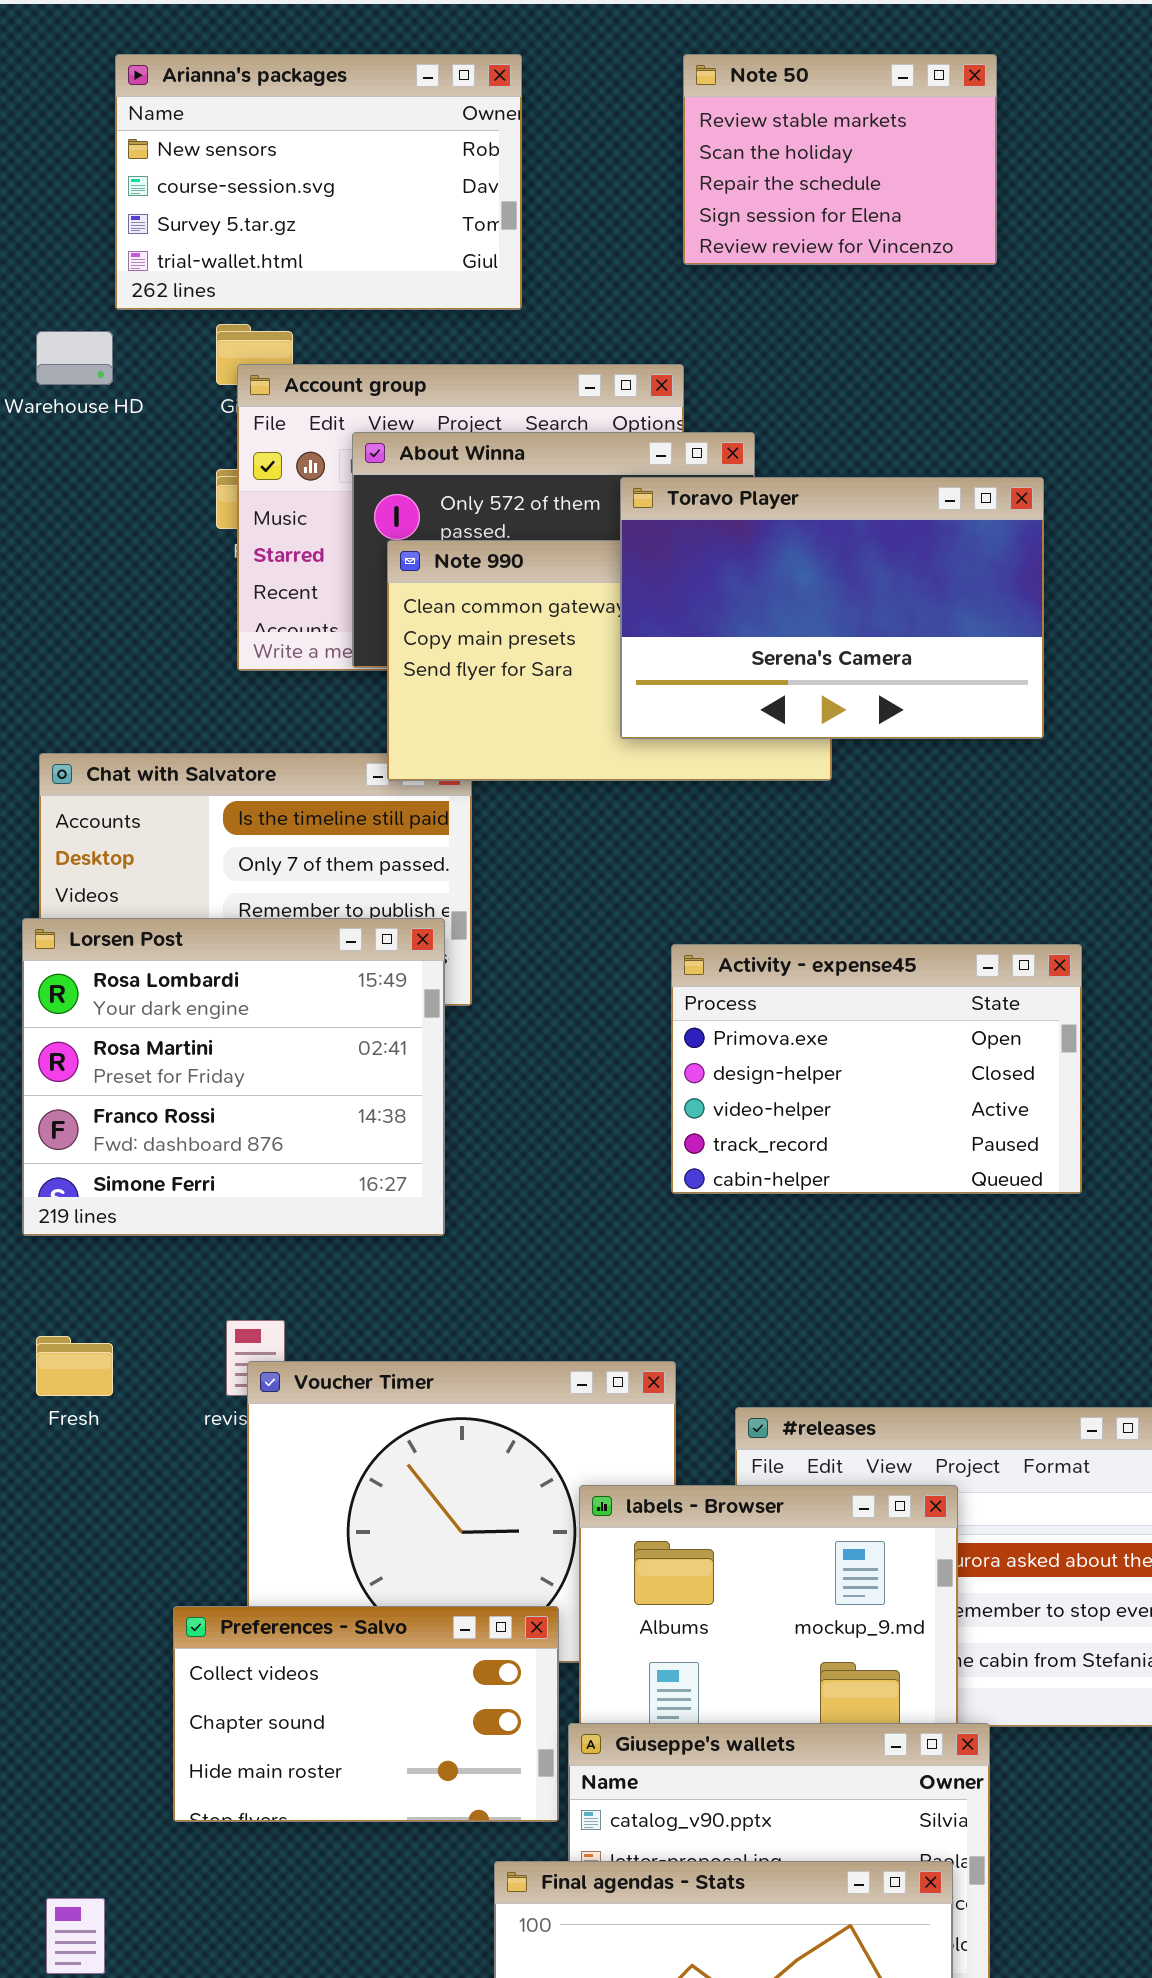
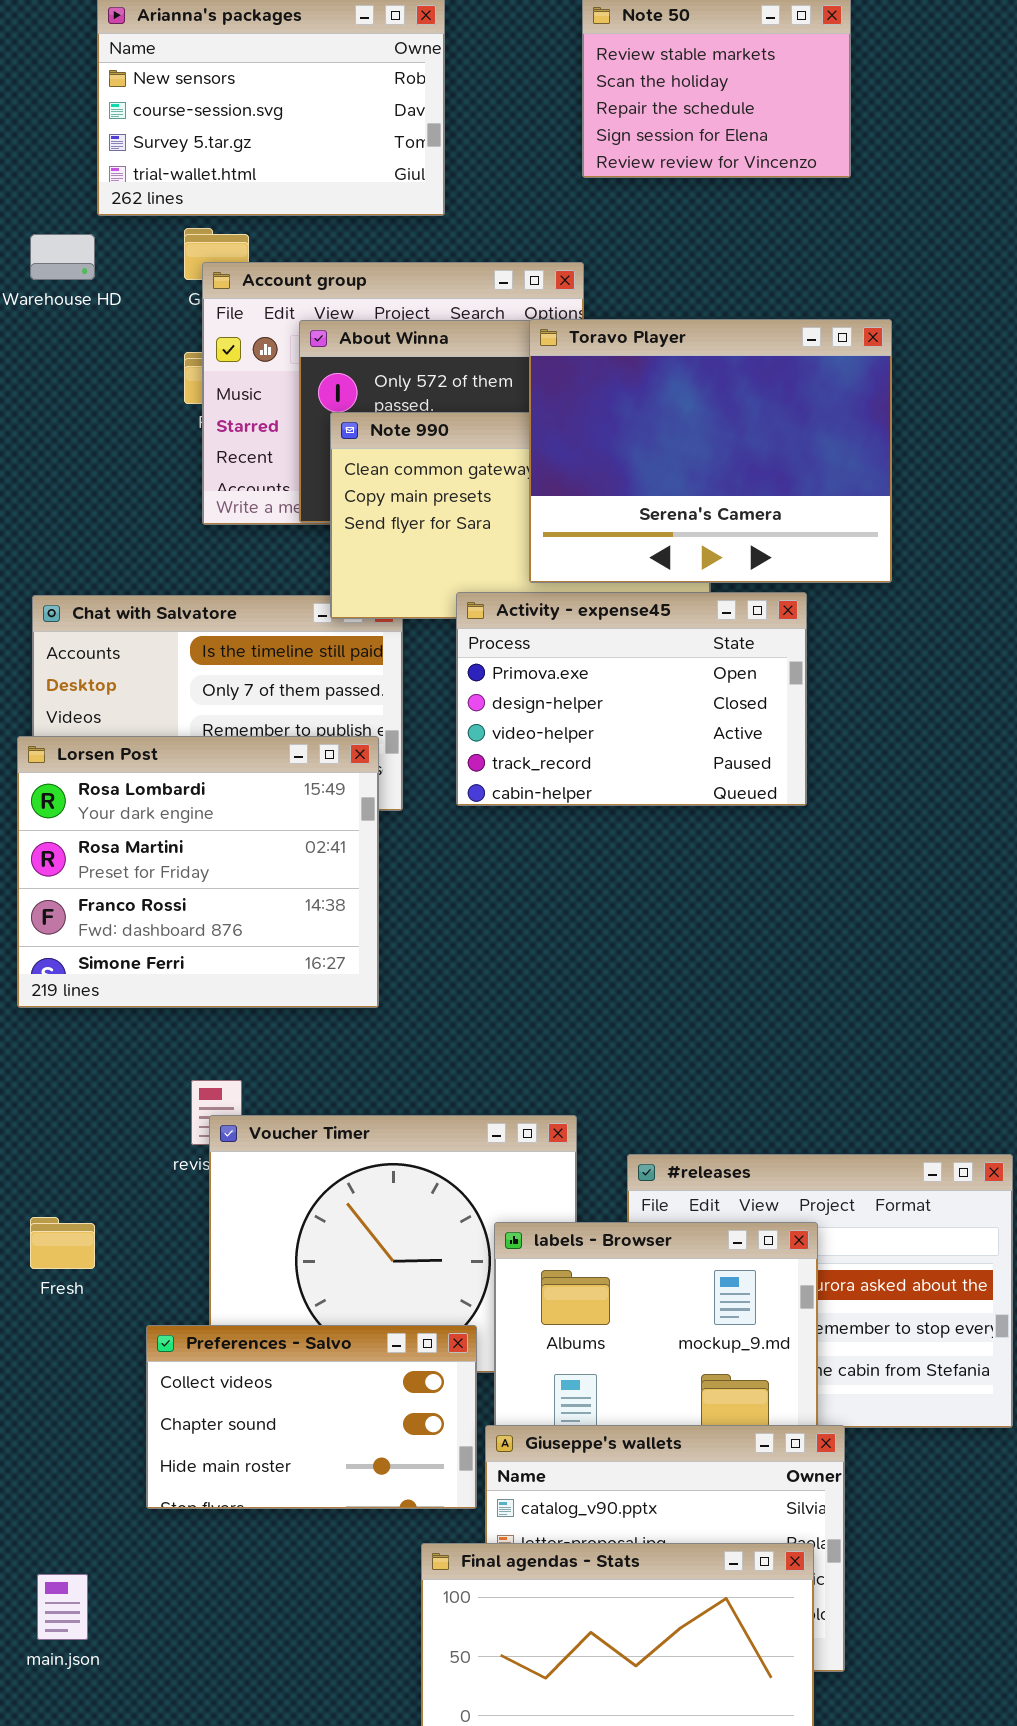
Toravo Player: [620,477,1044,739] -> [529,319,892,583], resized
Activity - expense45: [671,944,1082,1194] -> [456,592,807,806], moved
Fresh: [36,1336,113,1396] -> [30,1217,95,1269], moved

